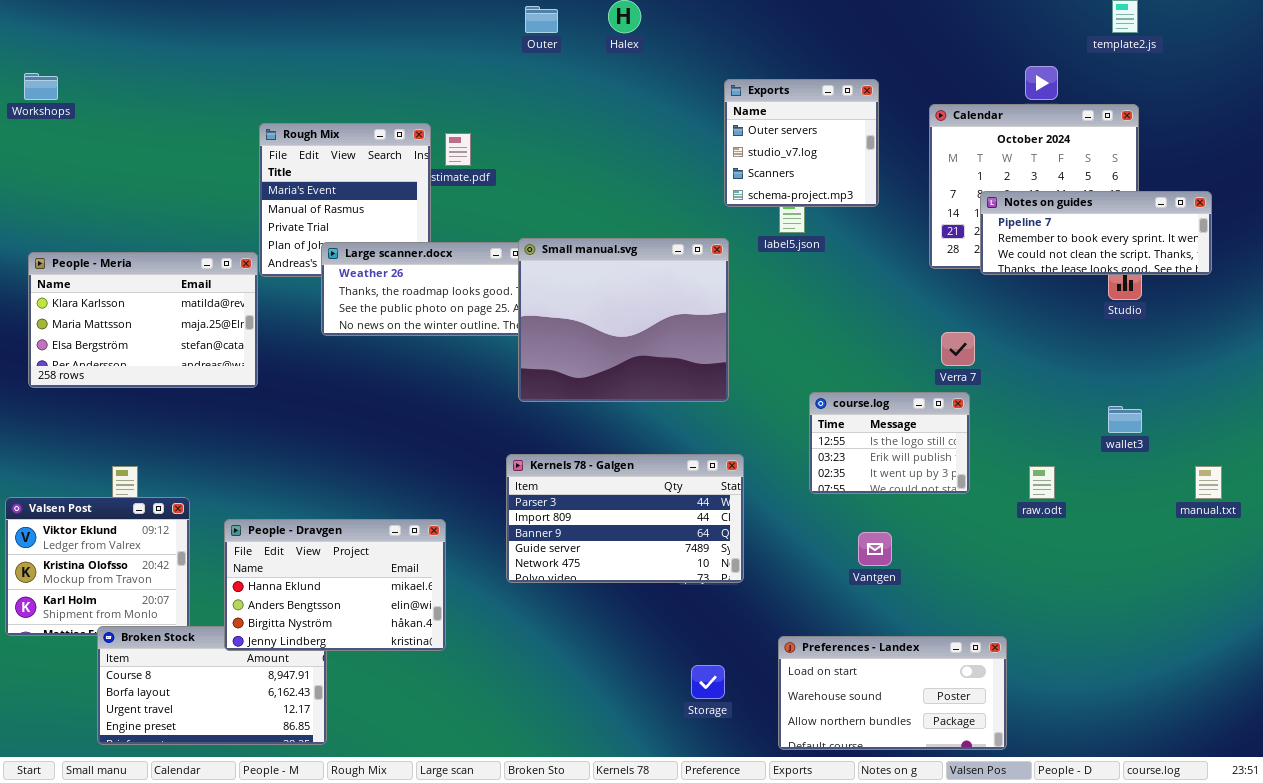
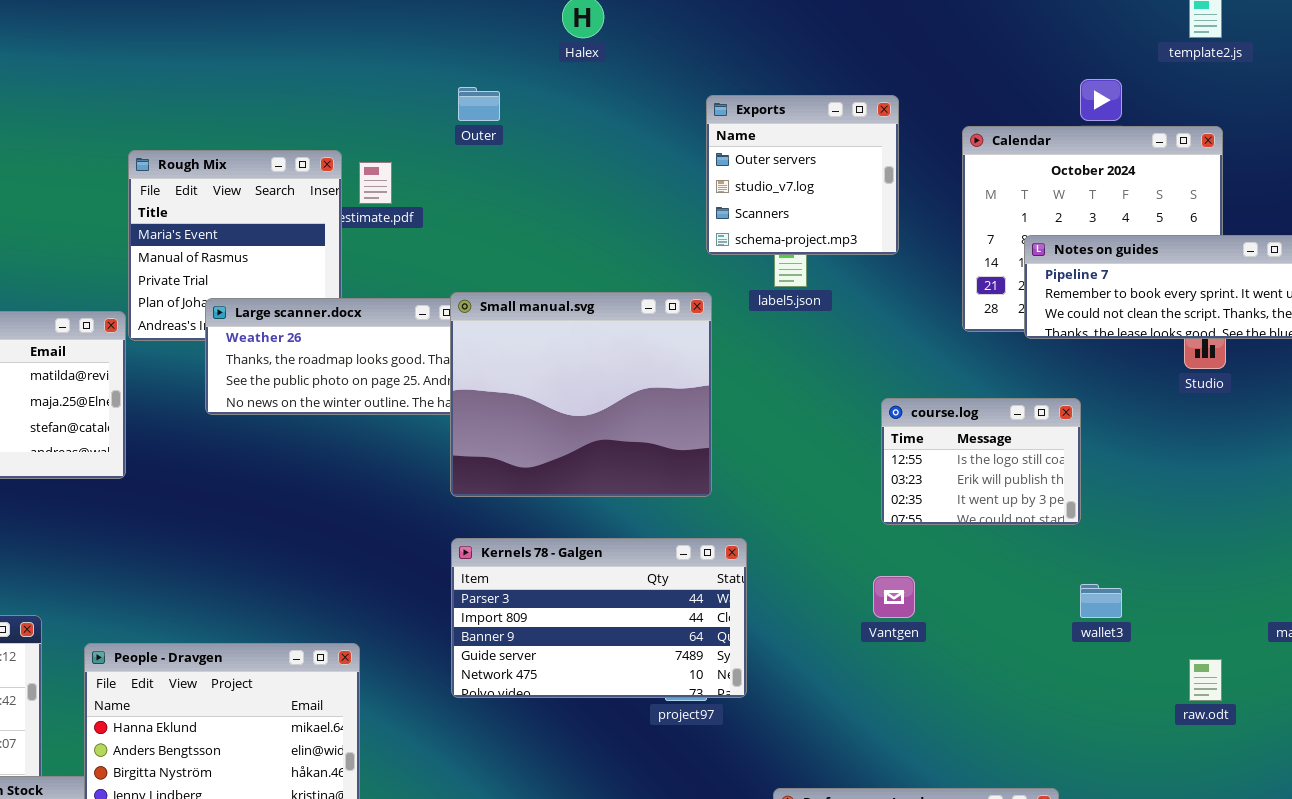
Outer: [525,6,558,33] -> [458,87,500,121], moved
course.log: [809,392,970,494] -> [881,398,1081,525], moved
wallet3: [1108,406,1142,433] -> [1080,584,1122,618], moved
Kernels 78 - Galgen: [506,454,744,583] -> [451,538,747,698], moved
raw.odt: [1029,466,1055,499] -> [1189,659,1222,701], moved
Vantgen: [858,532,892,566] -> [873,576,915,618], moved

